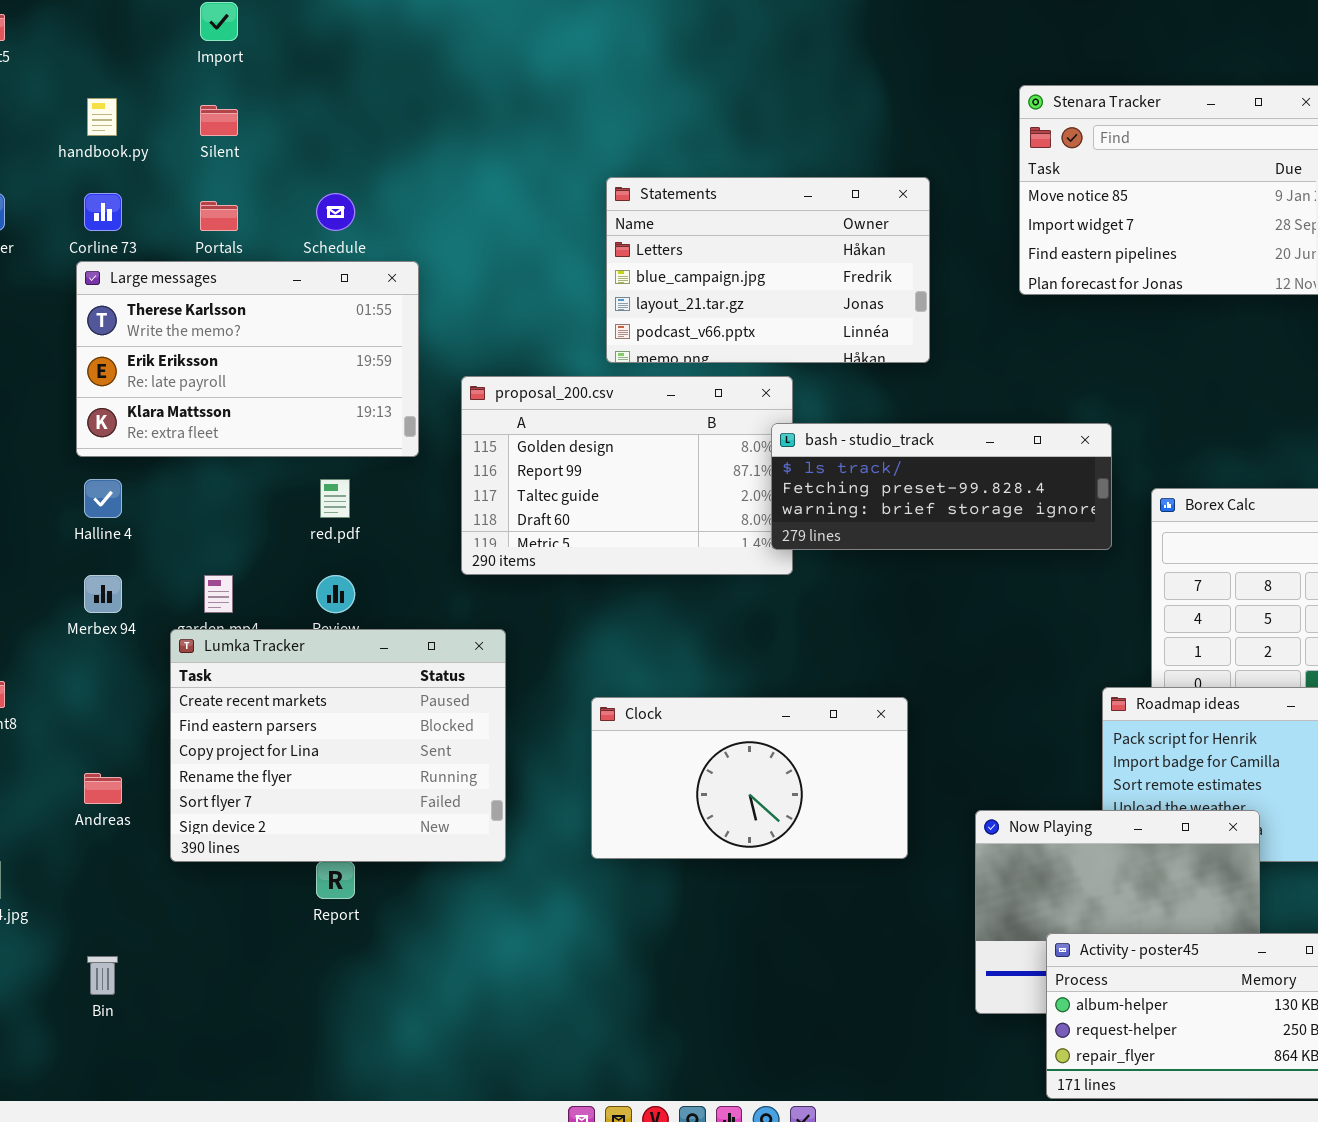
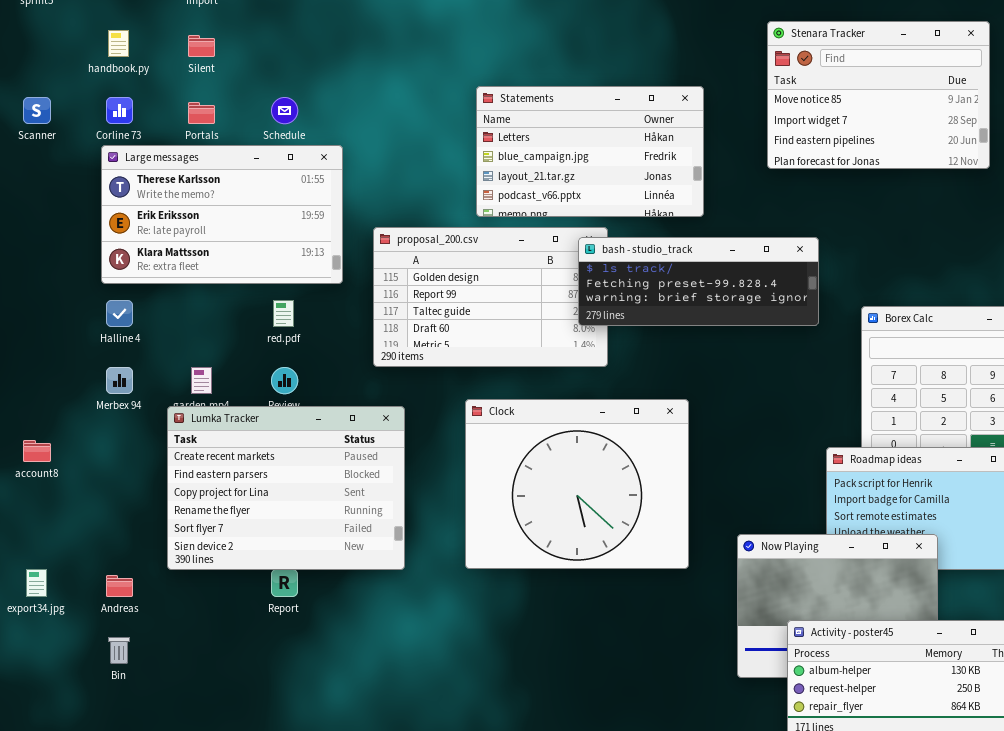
bash - studio_track: [771,423,1112,550] -> [578,237,819,326], moved
Clock: [591,697,908,859] -> [465,399,689,569], resized
Andreas: [84,773,122,804] -> [106,575,133,597], moved

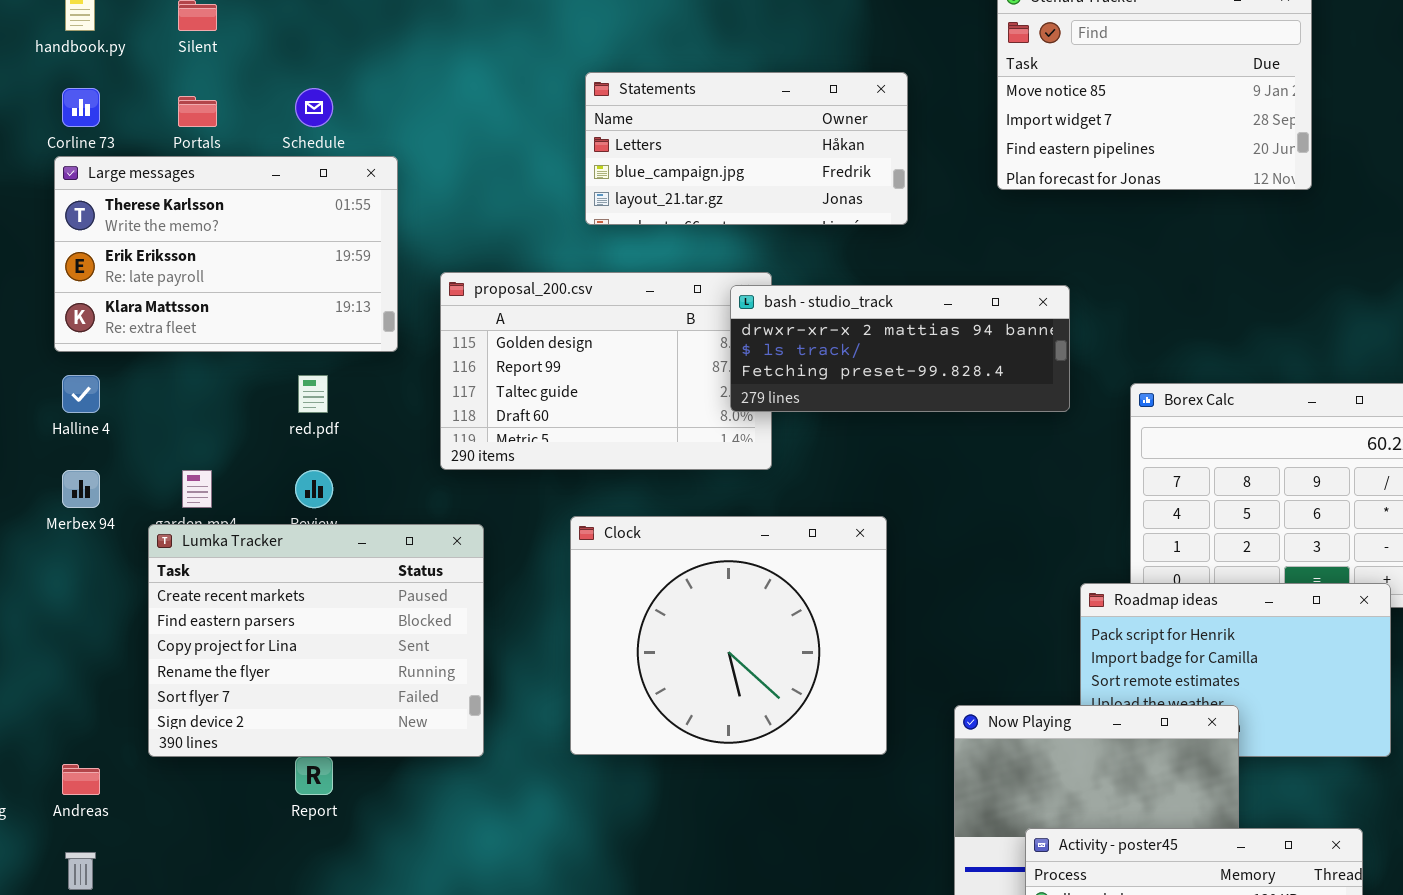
Statements: [476,86,704,217] -> [585,72,908,225], resized
bash - studio_track: [578,237,819,326] -> [730,285,1070,412], scrolled up 1 row

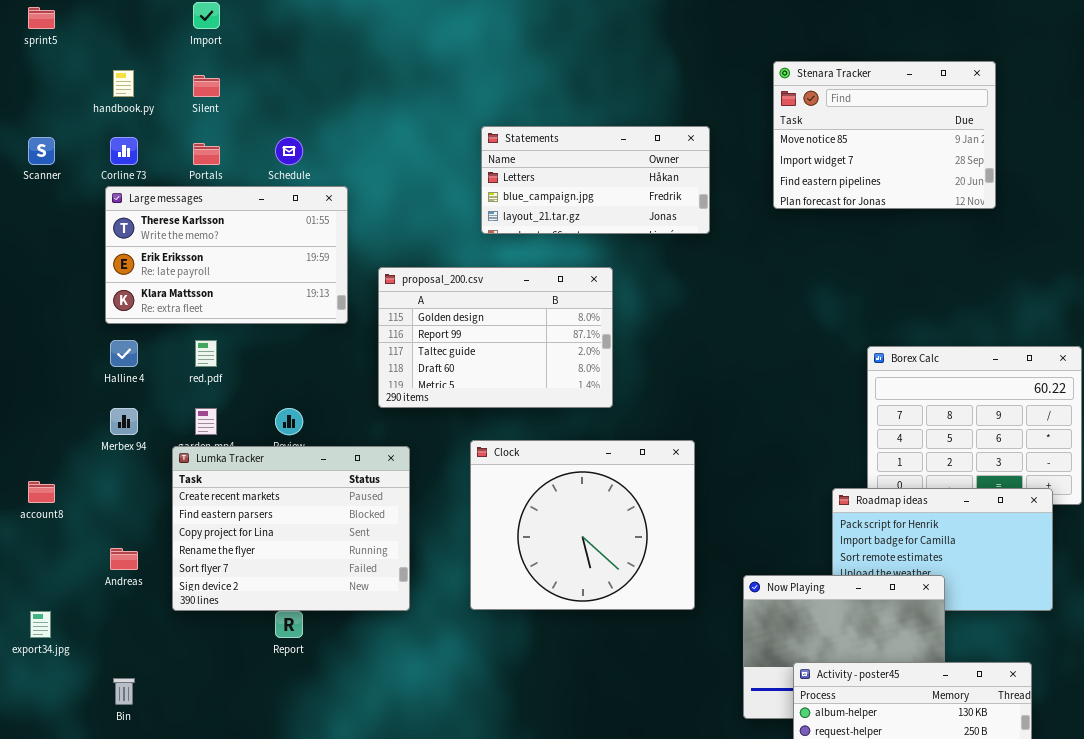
bash - studio_track: [730,285,1070,412] -> none, closed
red.pdf: [298,375,328,413] -> [195,340,217,367], moved
Andreas: [62,764,100,795] -> [110,548,138,570], moved

